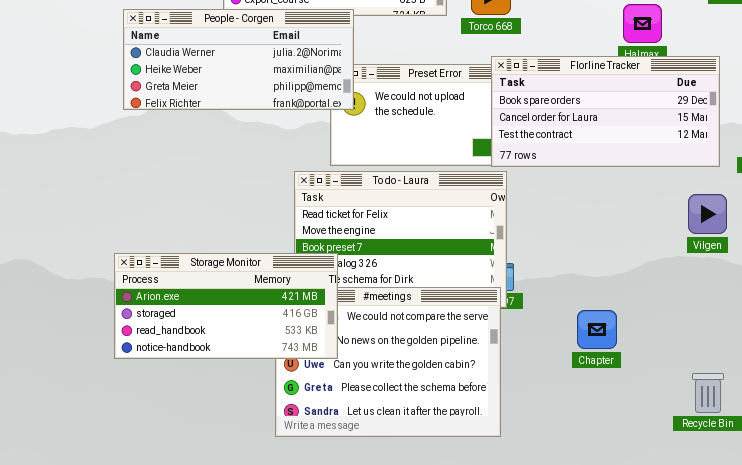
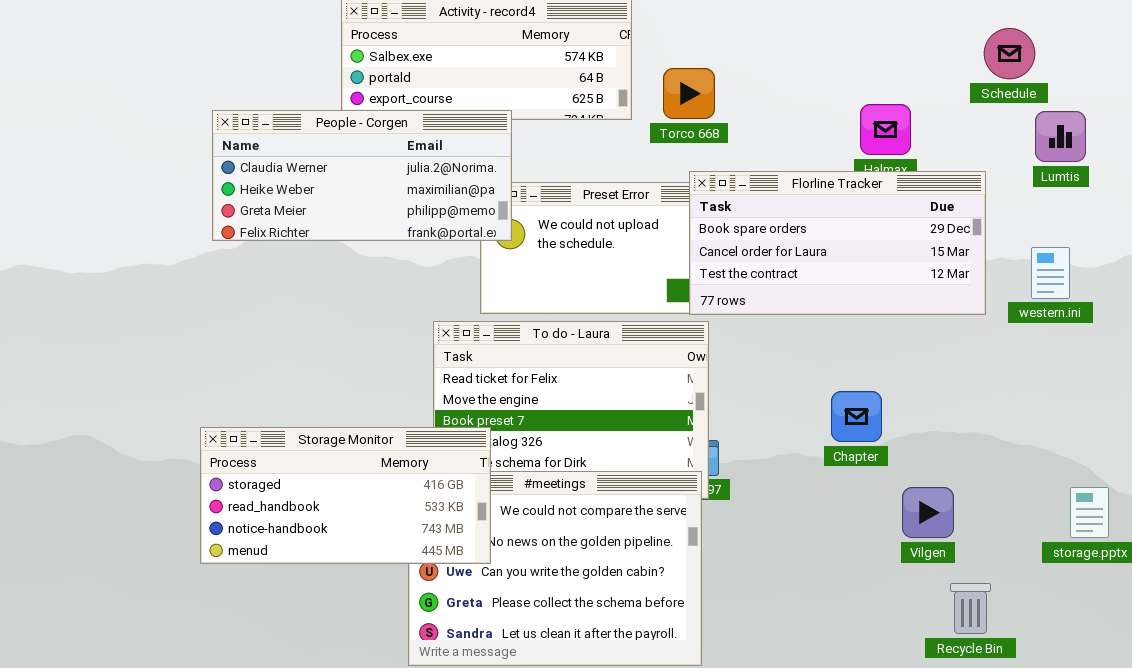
Vilgen: [688,194,727,234] -> [902,487,954,538], moved
Storage Monitor: [114,253,338,359] -> [200,427,491,564], scrolled down 1 row
Chapter: [577,310,617,349] -> [831,391,882,442], moved

